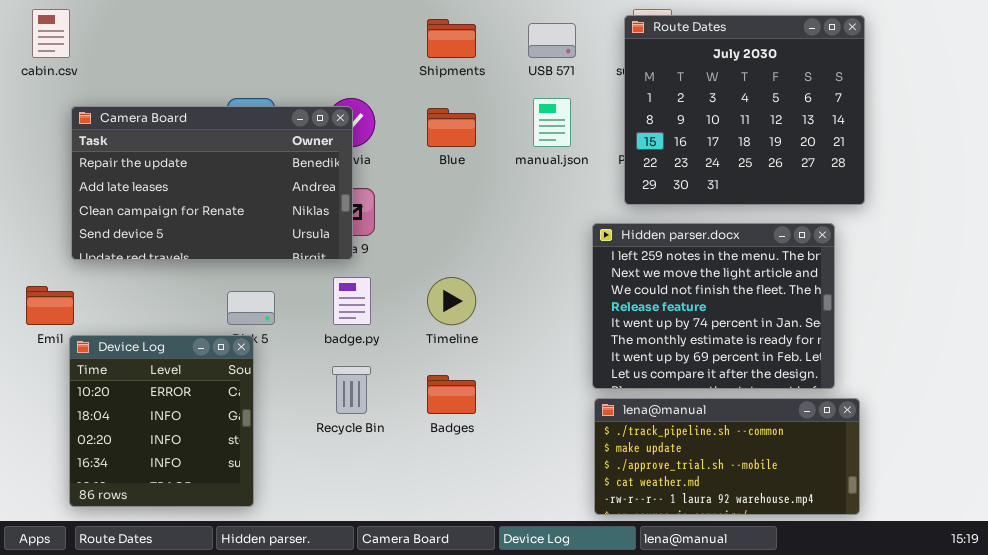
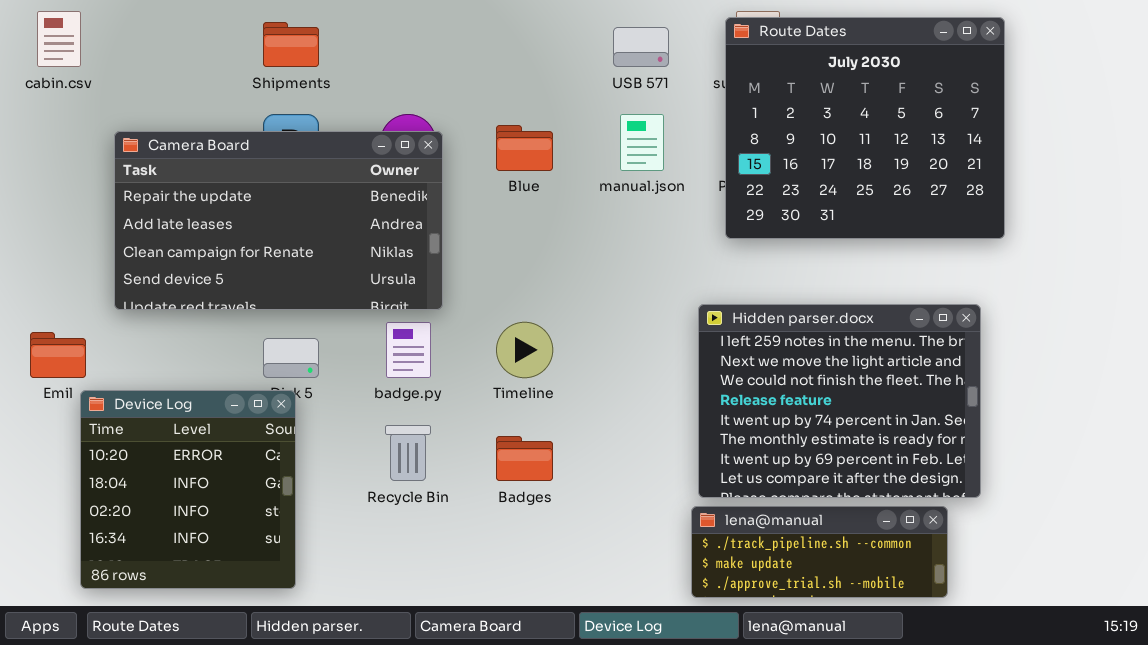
Shipments: [427,19,476,58] -> [263,22,319,67], moved
Camera Board: [71,106,353,260] -> [114,131,443,310], moved
Hidden parser.docx: [592,223,835,389] -> [698,304,981,498], moved
lena@manual: [594,398,860,515] -> [691,506,948,598], resized

